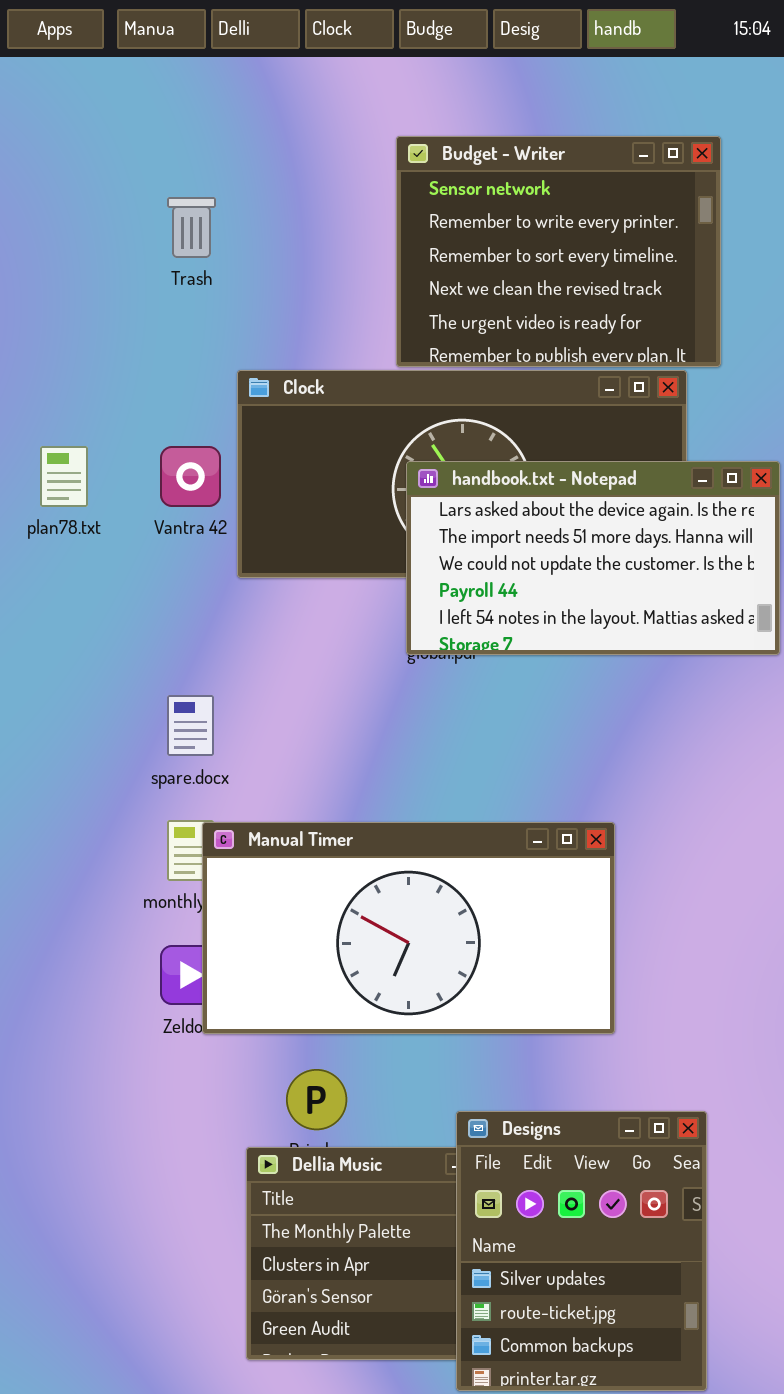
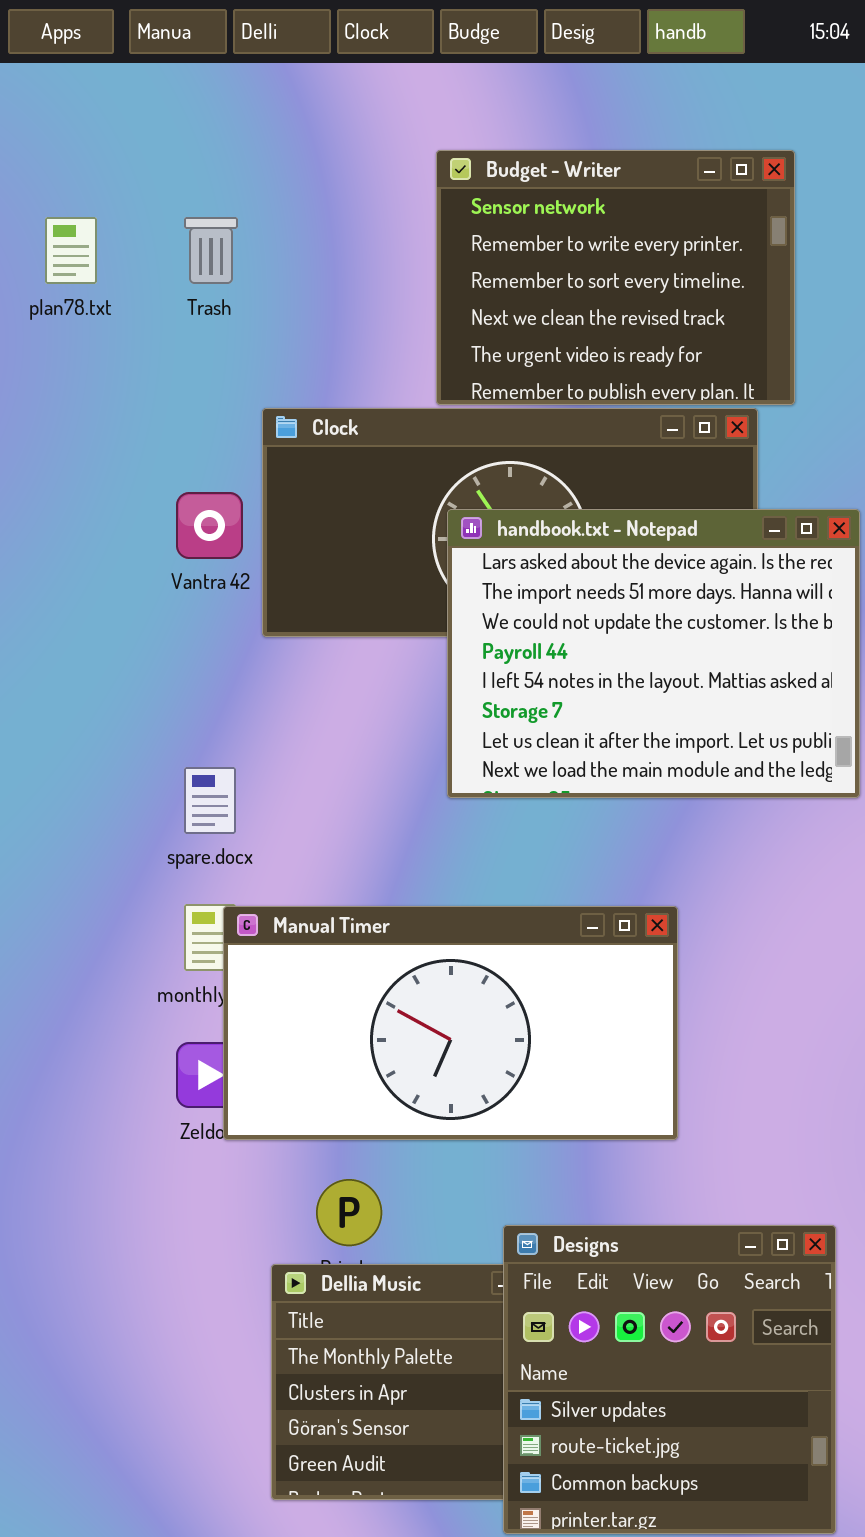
plan78.txt: [40,446,88,507] -> [45,217,97,284], moved
handbook.txt - Notepad: [406,461,780,655] -> [447,509,860,798], resized
Designs: [456,1111,707,1391] -> [503,1225,836,1534], resized

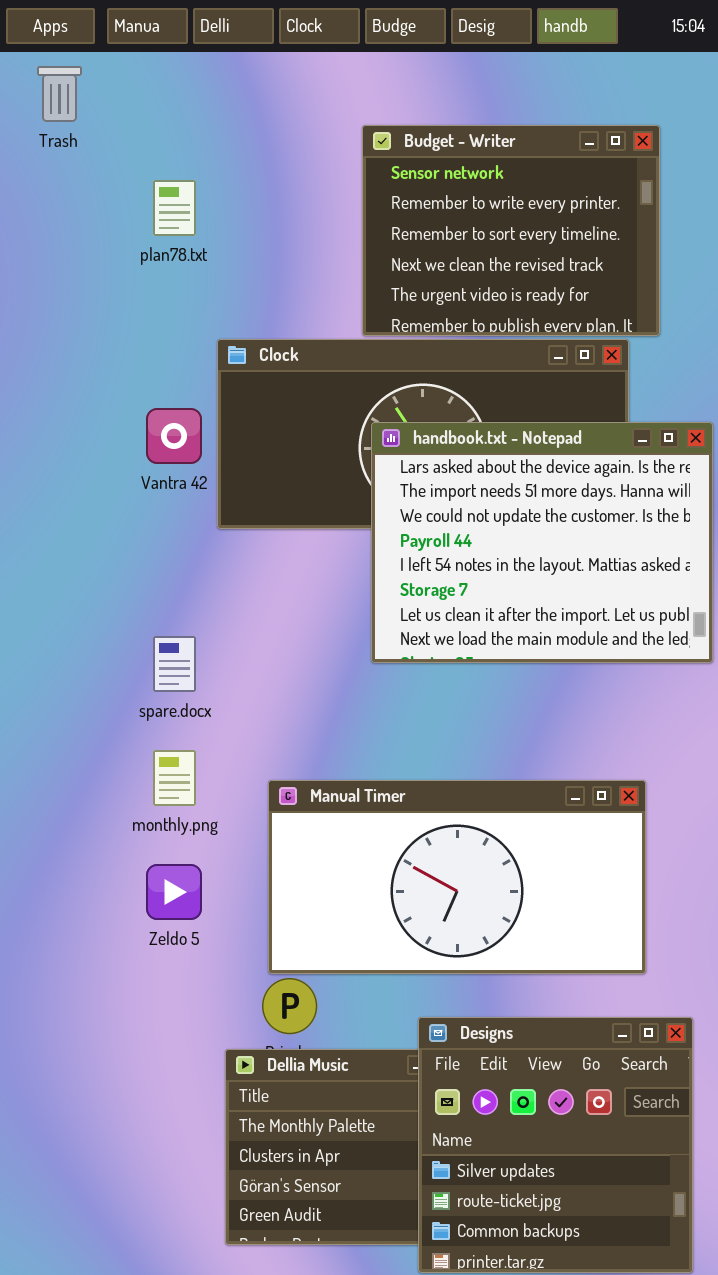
plan78.txt: [45,217,97,284] -> [153,180,196,236], moved
Trash: [184,217,238,284] -> [37,66,82,122], moved
Manual Timer: [223,906,678,1140] -> [268,780,646,974], moved

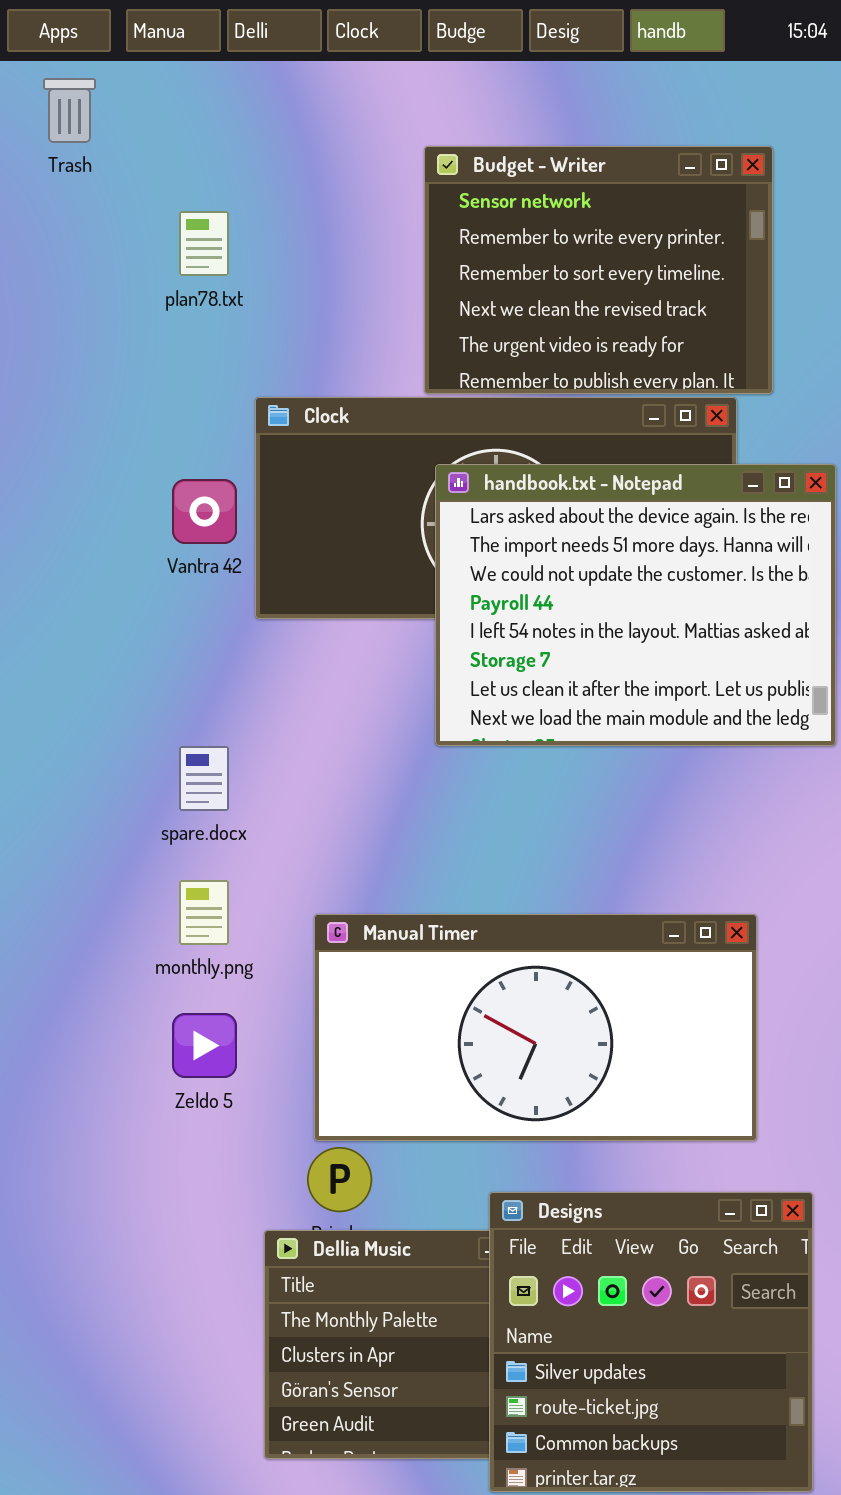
handbook.txt - Notepad: [371,422,713,663] -> [435,464,836,746], moved

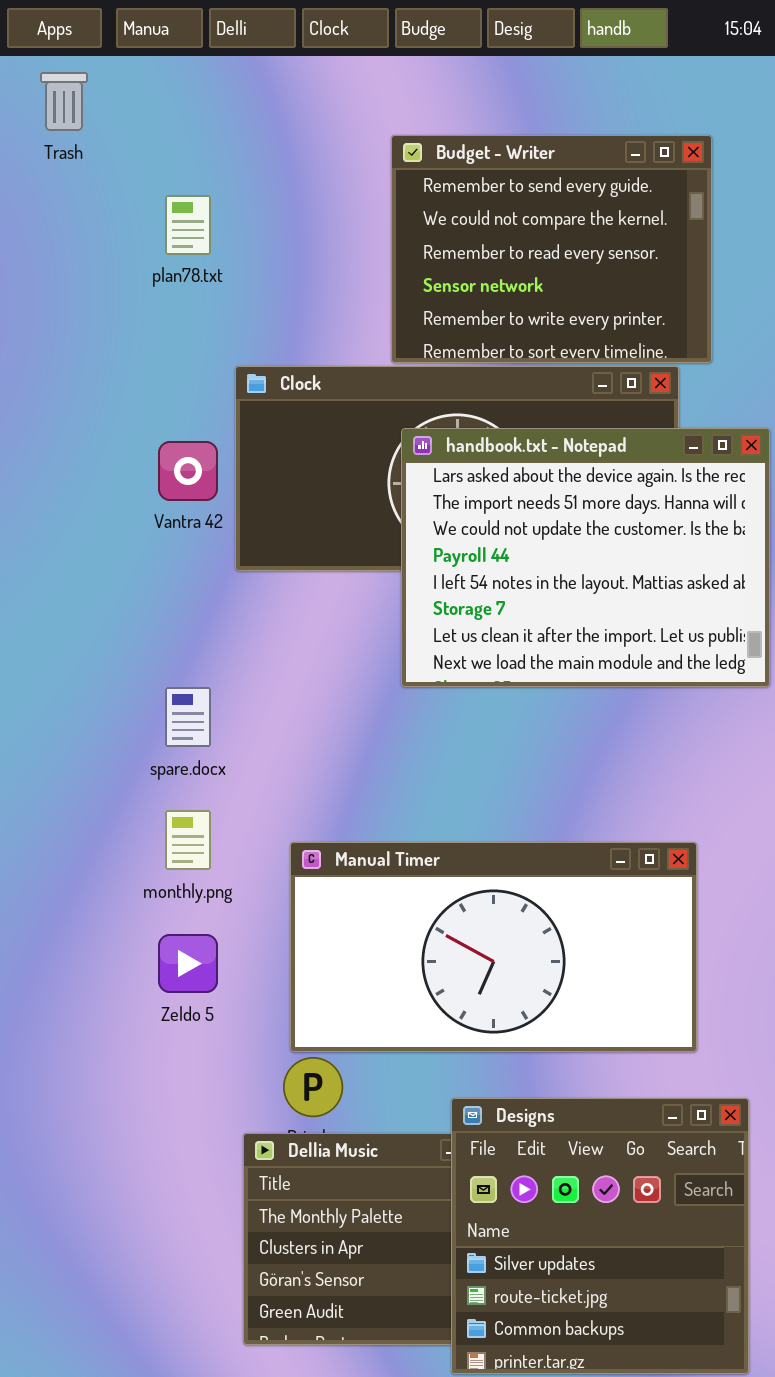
Budget - Writer: [424,146,773,394] -> [391,135,712,363], scrolled up 3 rows

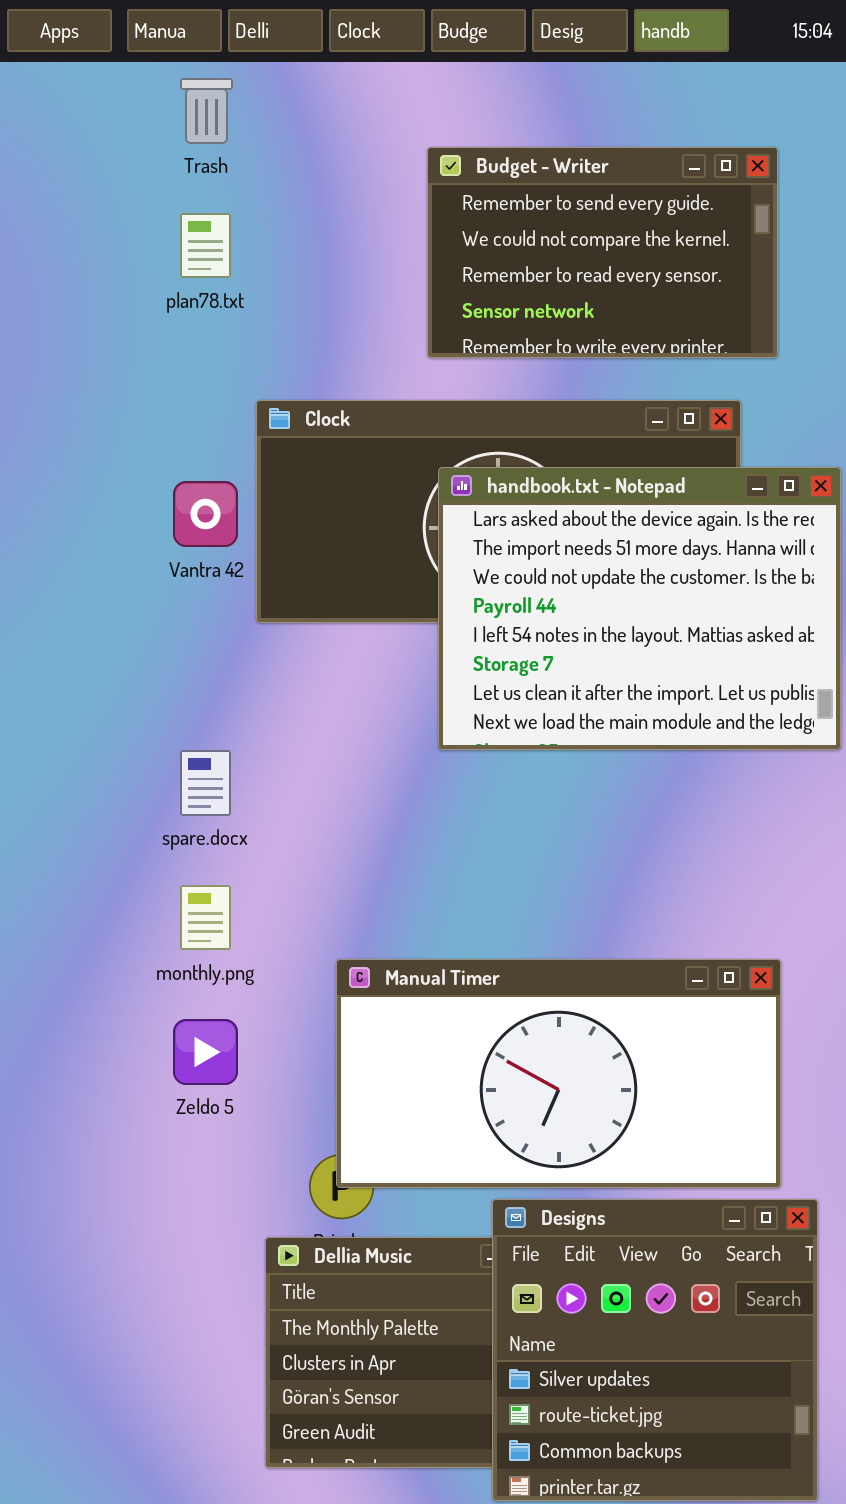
Trash: [40,72,88,131] -> [180,78,233,144], moved
Budget - Writer: [391,135,712,363] -> [427,147,778,358], resized
Manual Timer: [290,842,697,1052] -> [336,959,781,1188], moved

